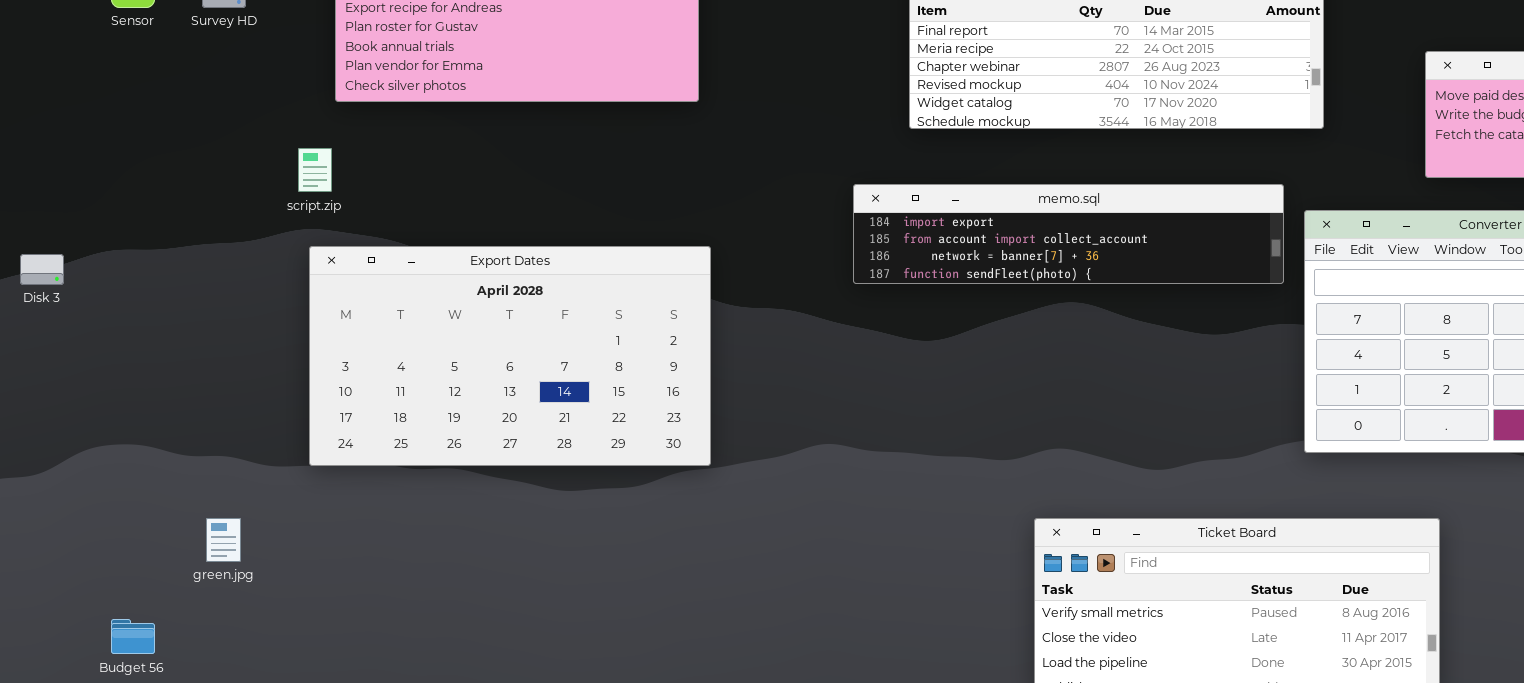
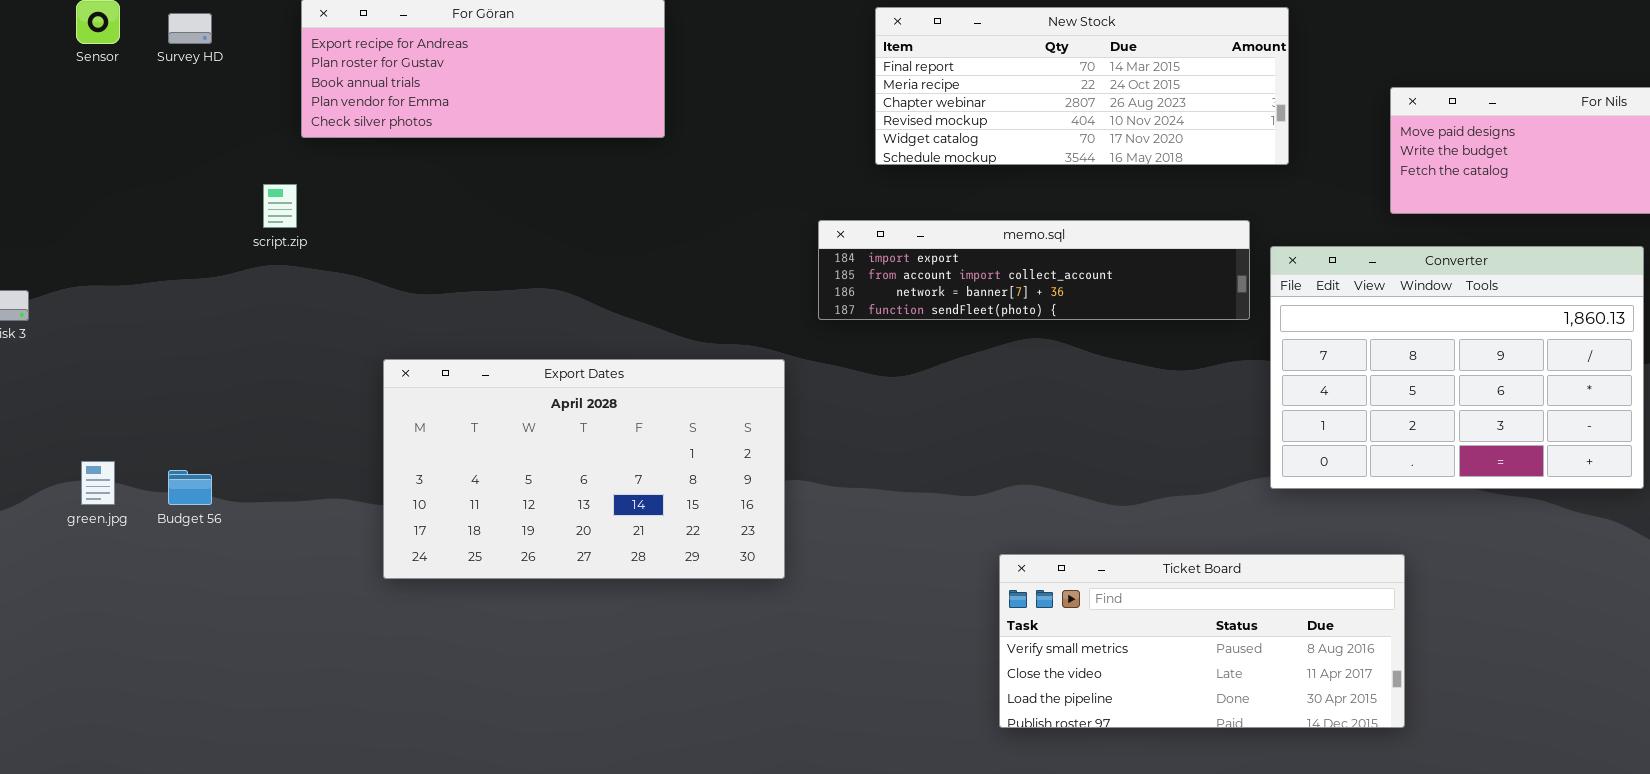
Export Dates: [309,246,711,466] -> [383,359,785,579], moved
green.jpg: [206,518,241,562] -> [81,461,115,505], moved
Budget 56: [111,619,155,654] -> [168,470,212,505], moved

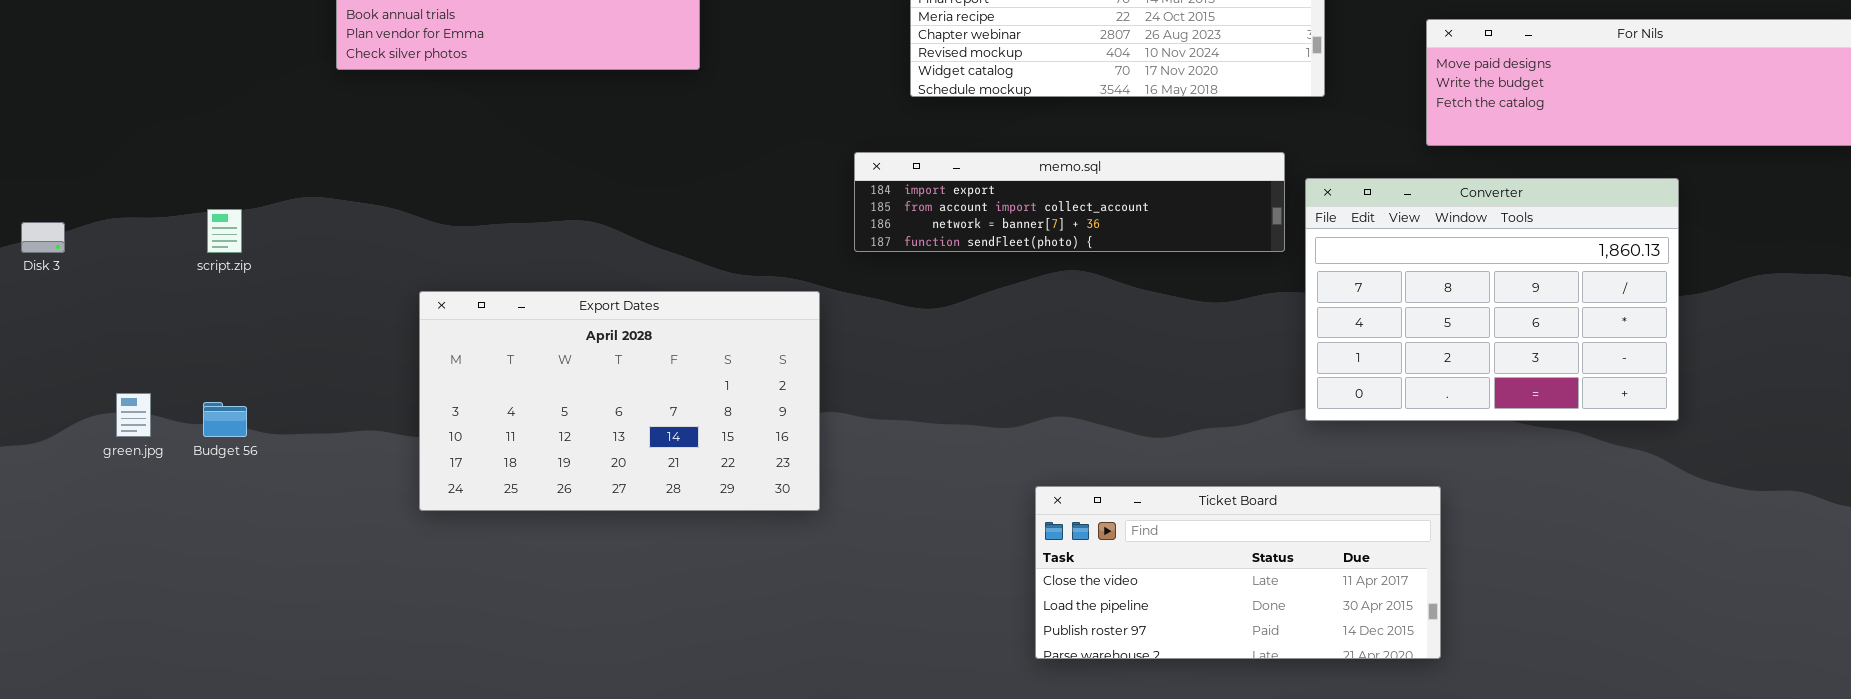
script.zip: [263,184,297,228] -> [207,209,242,253], moved
Ticket Board: [999,554,1405,728] -> [1035,486,1441,659], scrolled down 1 row

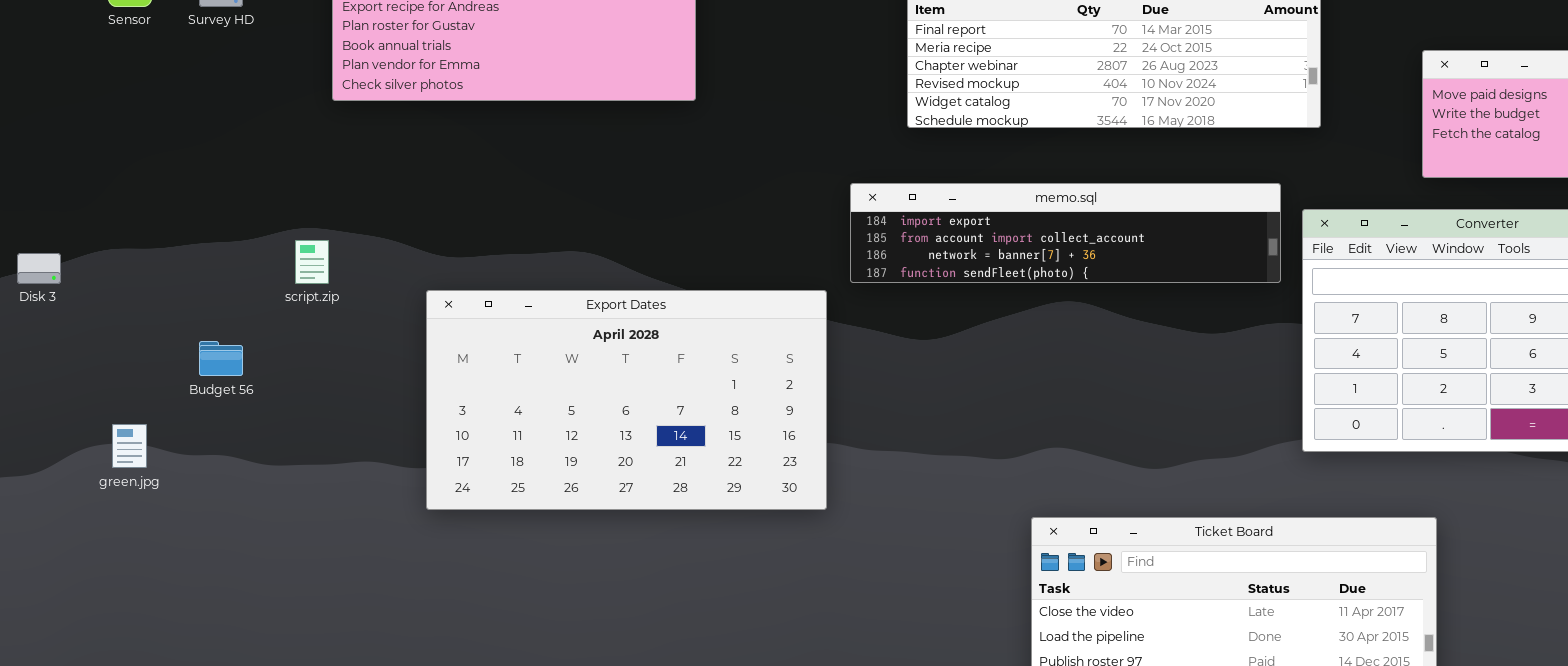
script.zip: [207,209,242,253] -> [295,240,329,284], moved
Export Dates: [419,291,820,511] -> [426,290,827,510], moved
Budget 56: [203,402,247,437] -> [199,341,243,376], moved

